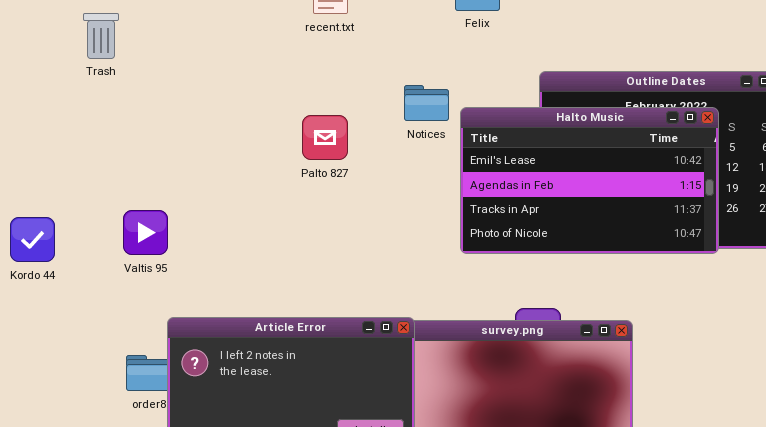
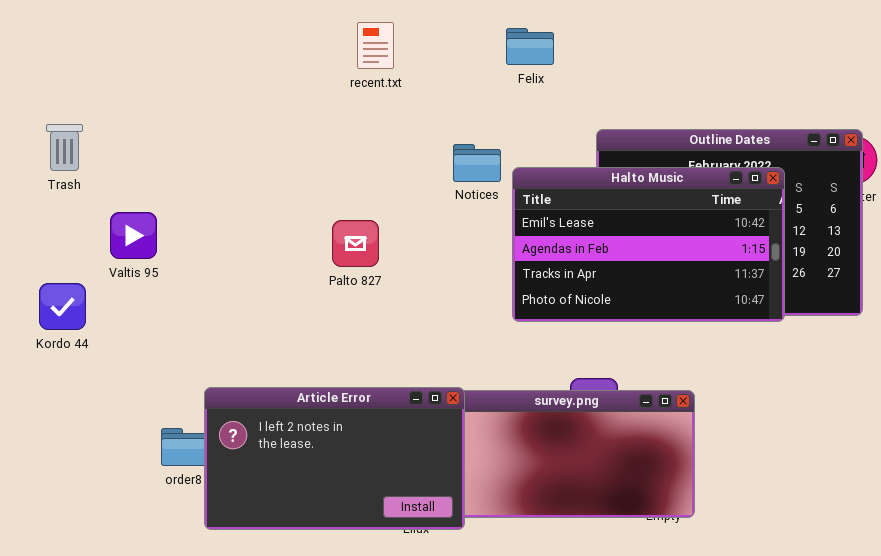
Trash: [83,13,119,59] -> [46,124,83,171], moved
Palto 827: [302,115,348,160] -> [332,220,379,267], moved
Valtis 95: [123,210,168,255] -> [110,212,157,259], moved

